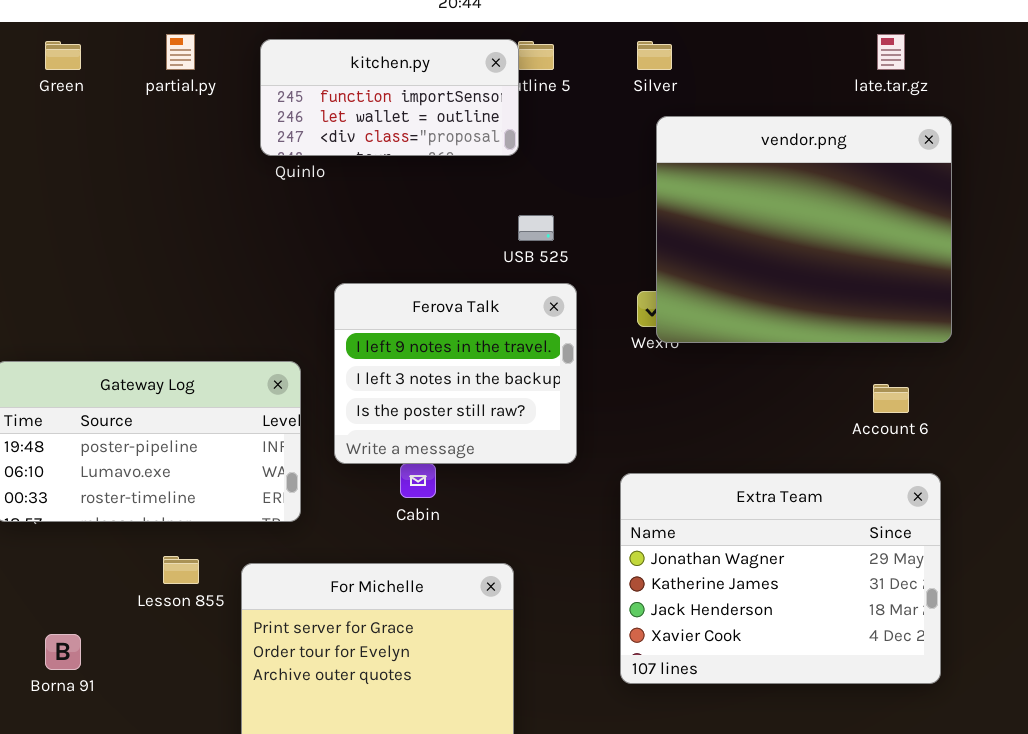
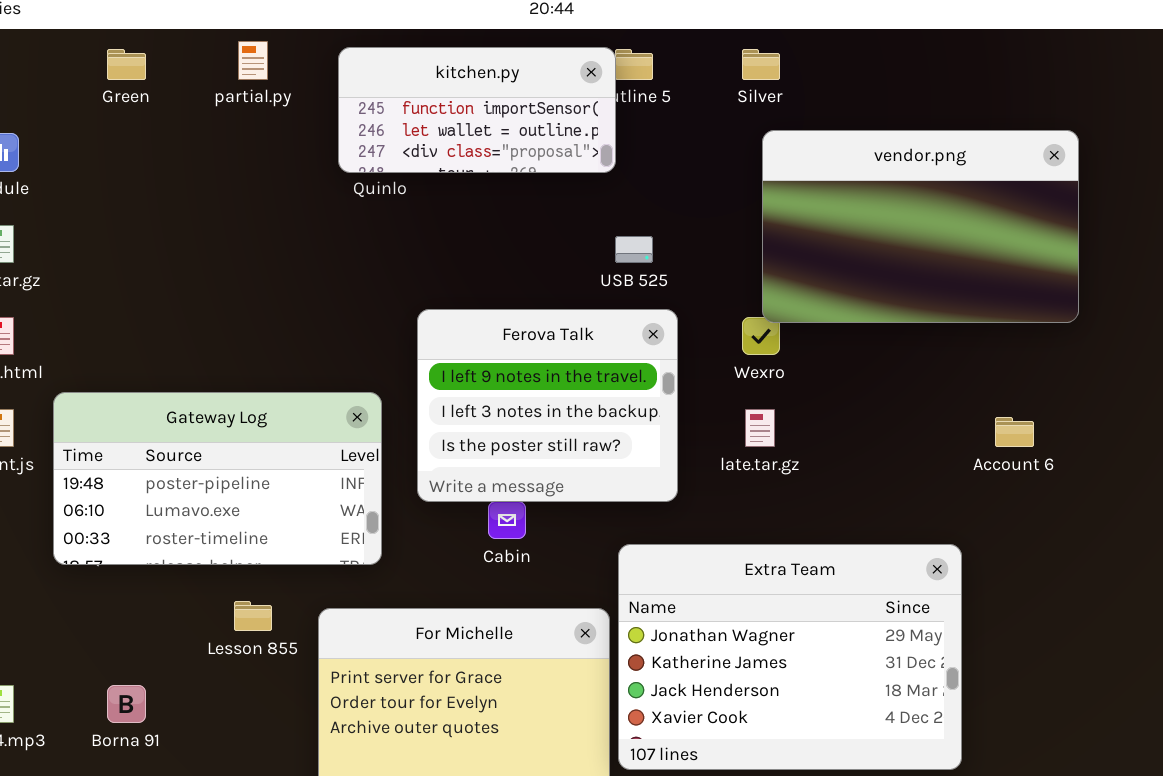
late.tar.gz: [877,34,905,70] -> [745,409,775,447], moved
vendor.png: [656,116,952,343] -> [762,130,1079,323], resized
Extra Team: [620,473,941,684] -> [618,544,962,770], moved

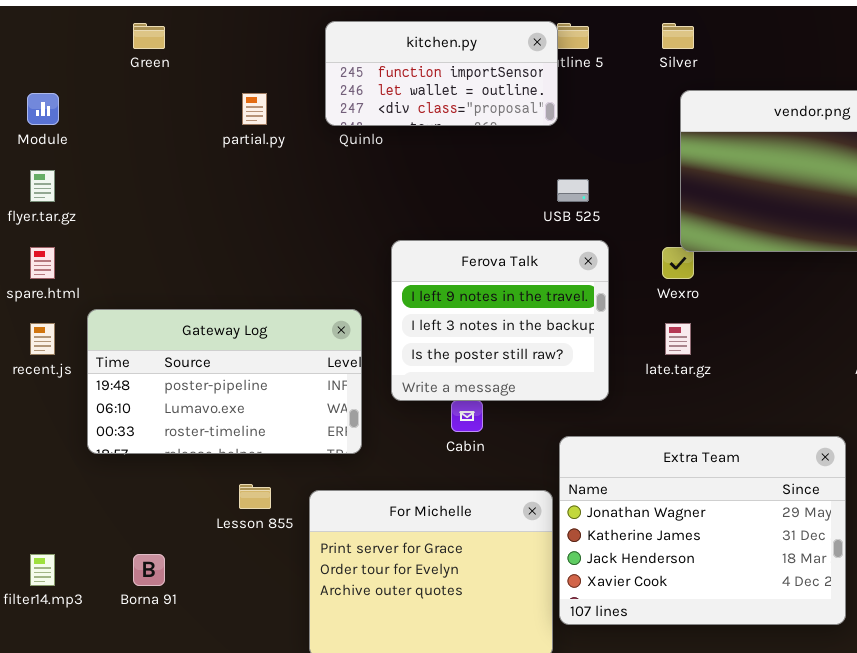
partial.py: [238,41,268,80] -> [242,93,267,125], moved

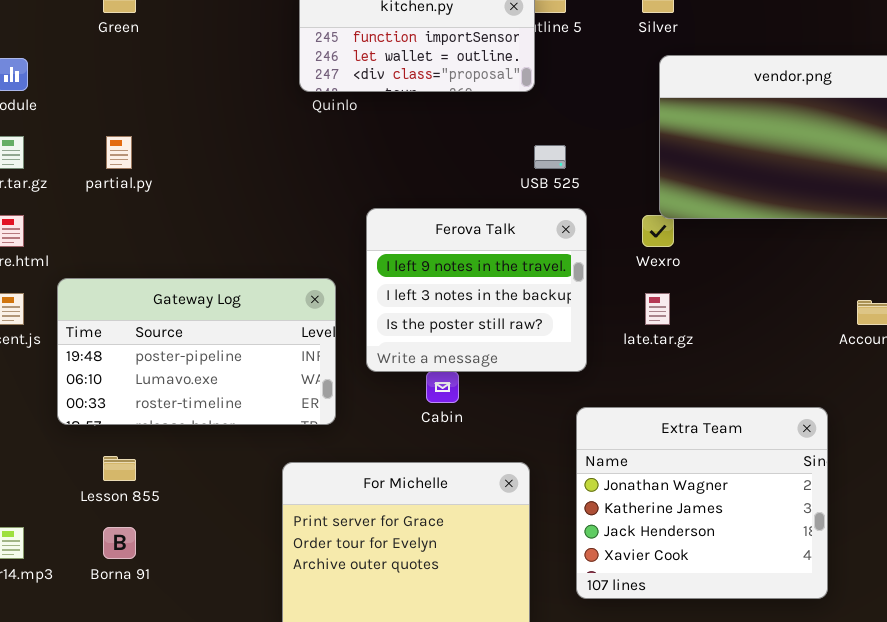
partial.py: [242,93,267,125] -> [106,136,132,169], moved
Extra Team: [559,436,846,625] -> [576,407,828,599], resized
Lesson 855: [239,484,271,509] -> [103,456,136,481], moved

